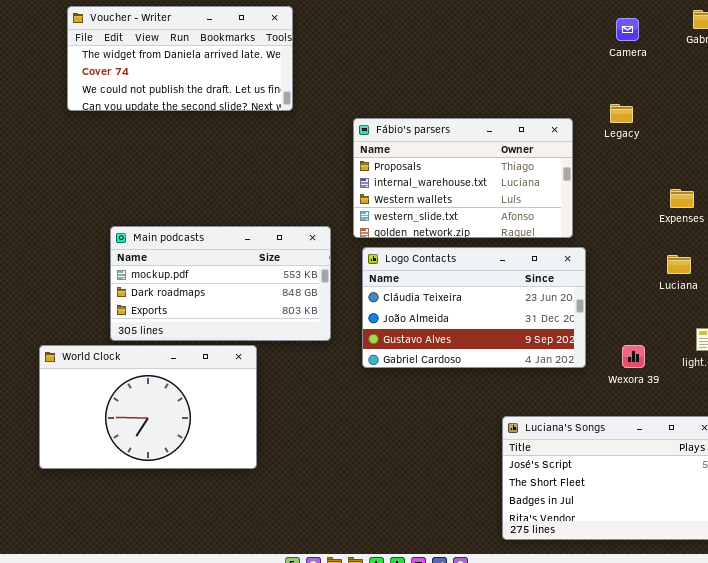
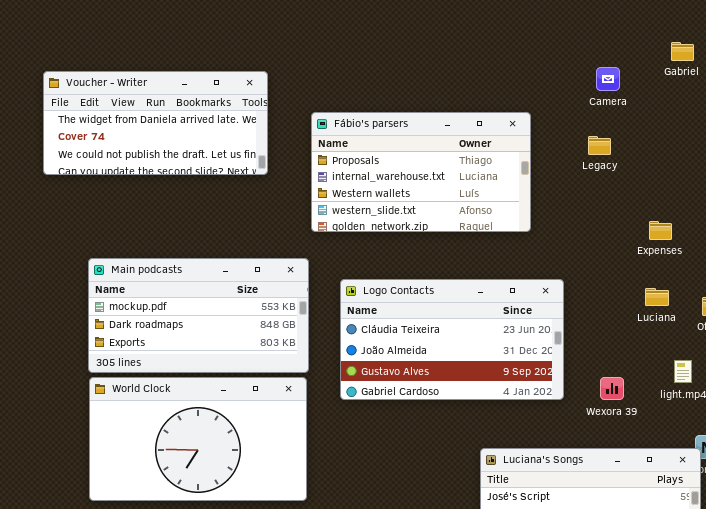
Voucher - Writer: [67,6,293,111] -> [43,71,268,175], moved
Camera: [616,18,639,41] -> [596,67,620,91], moved
Fábio's parsers: [353,118,573,238] -> [311,112,531,232], moved
World Clock: [39,345,257,469] -> [89,377,307,501], moved

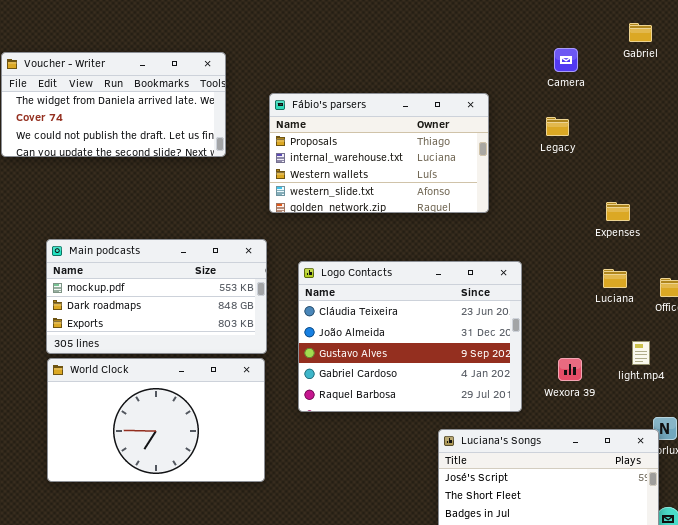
Logo Contacts: [340,279,564,400] -> [298,261,522,412], resized

